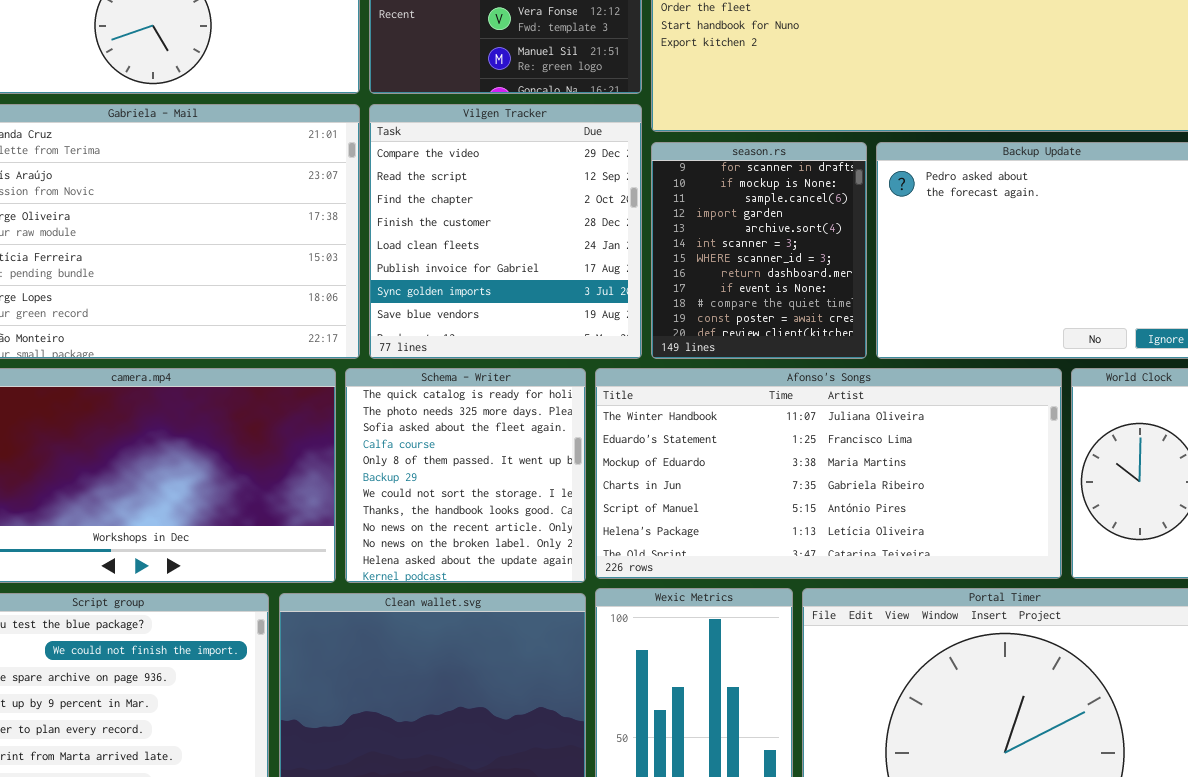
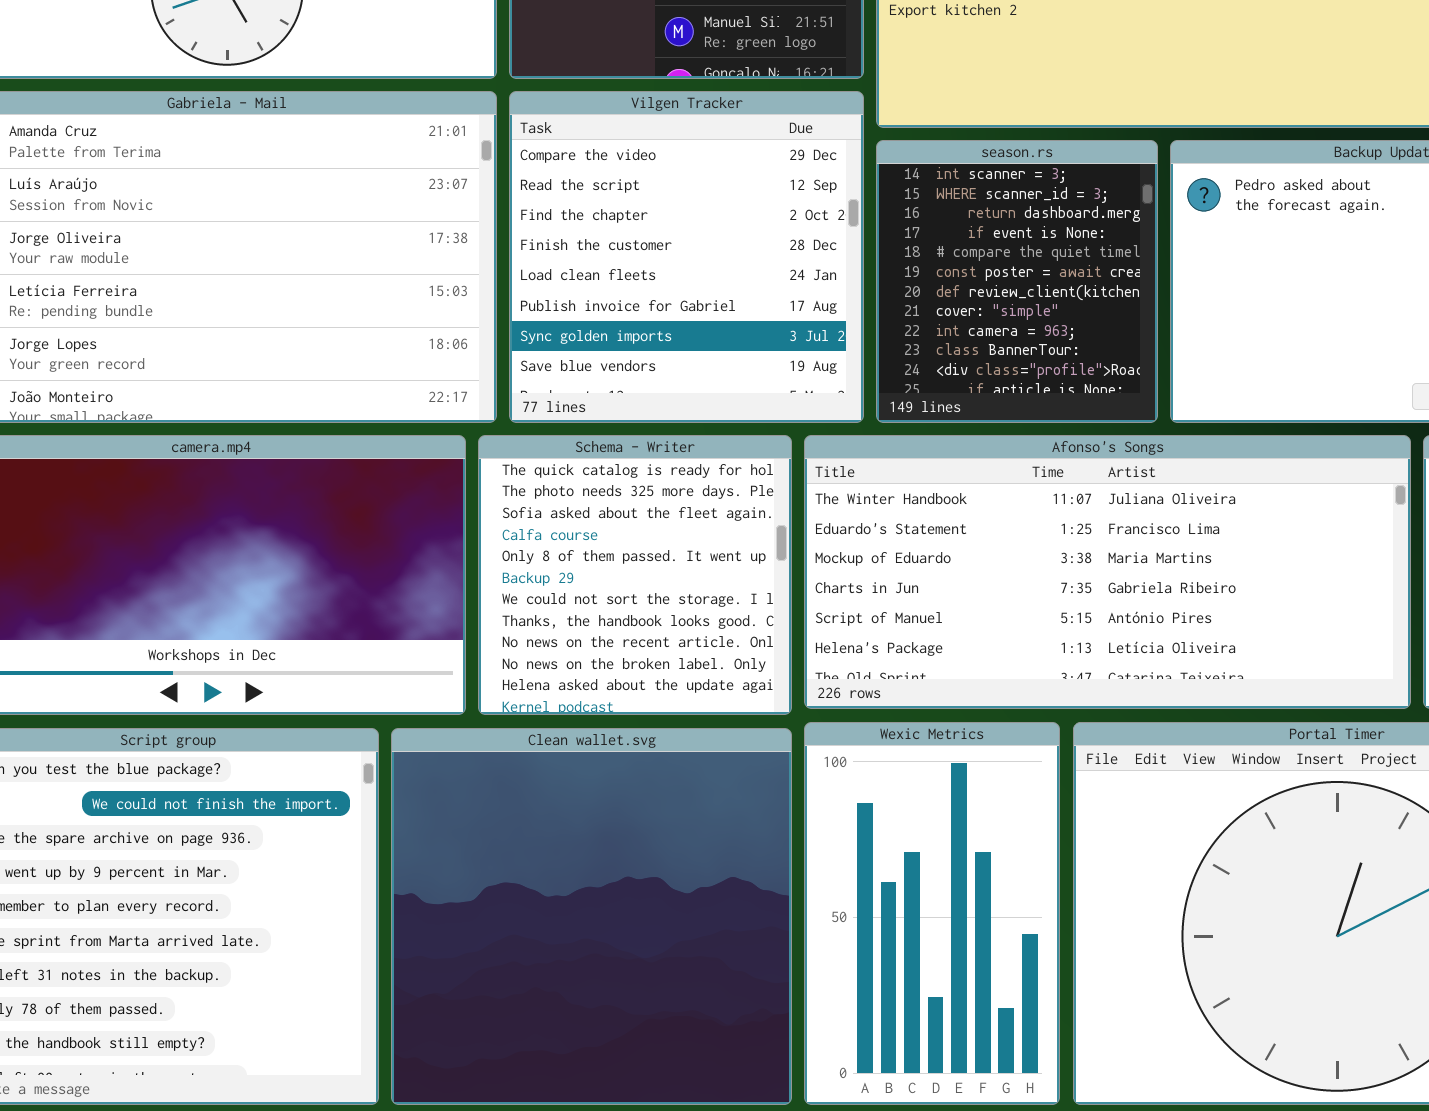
season.rs: [651,142,867,359] -> [876,140,1158,423], scrolled down 5 rows

